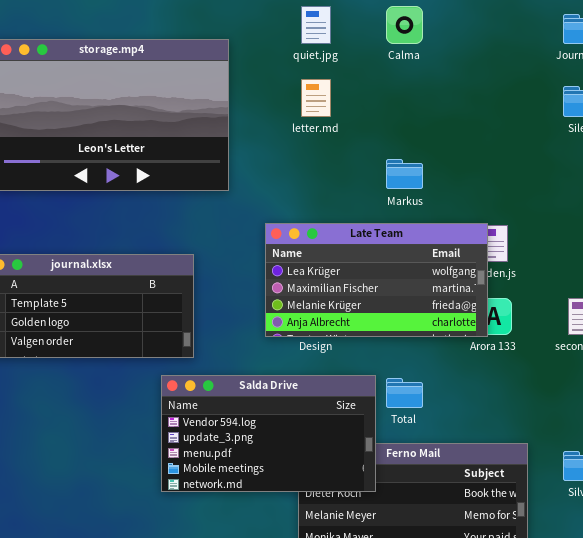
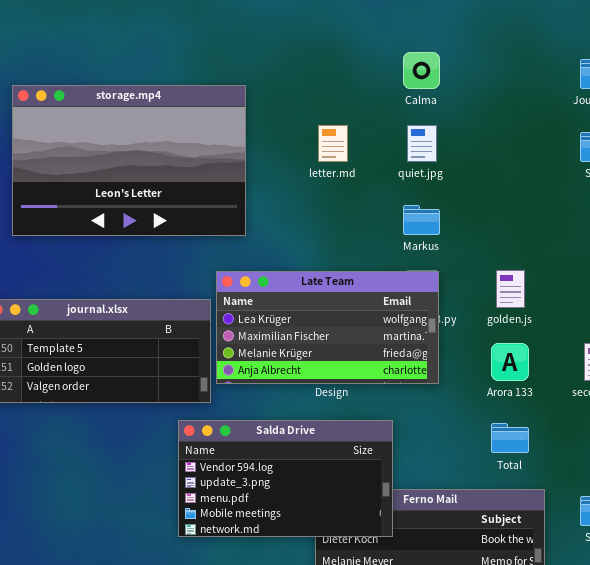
quiet.jpg: [301,6,331,44] -> [407,125,437,162], moved
Late Team: [265,223,488,337] -> [216,271,439,384], moved
Total: [386,378,423,408] -> [491,423,529,453], moved

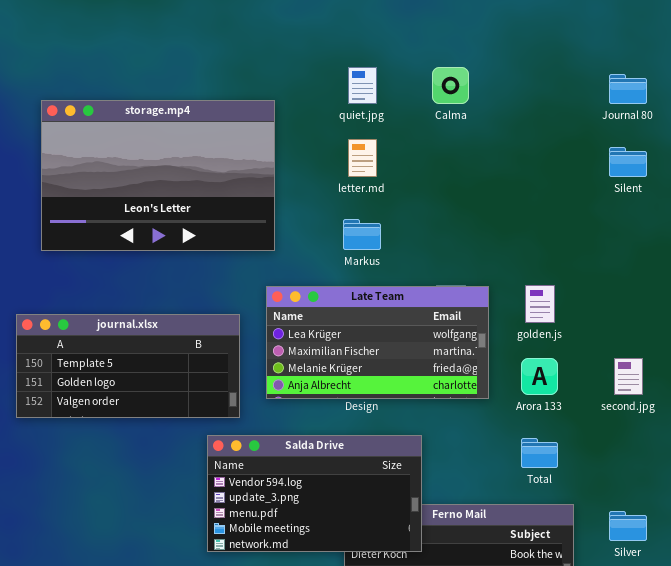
quiet.jpg: [407,125,437,162] -> [348,67,377,104], moved
Markus: [403,205,440,235] -> [343,219,381,250], moved
Late Team: [216,271,439,384] -> [266,286,489,399], moved

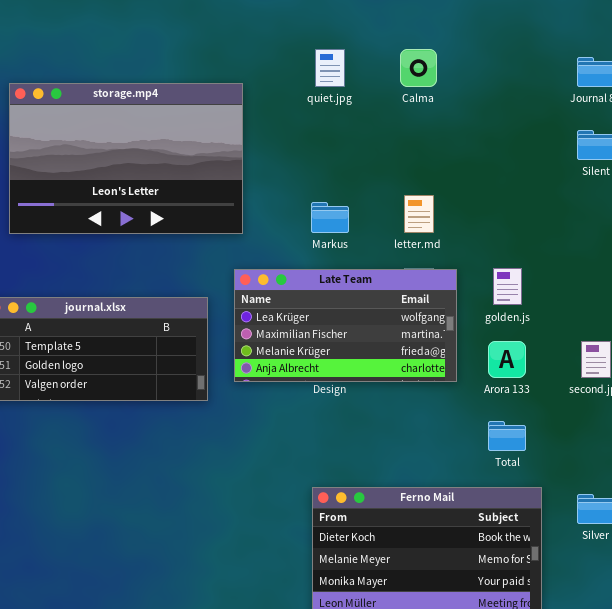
letter.md: [348,139,377,177] -> [404,195,434,233], moved
Salda Drive: [207,435,422,552] -> none, closed

